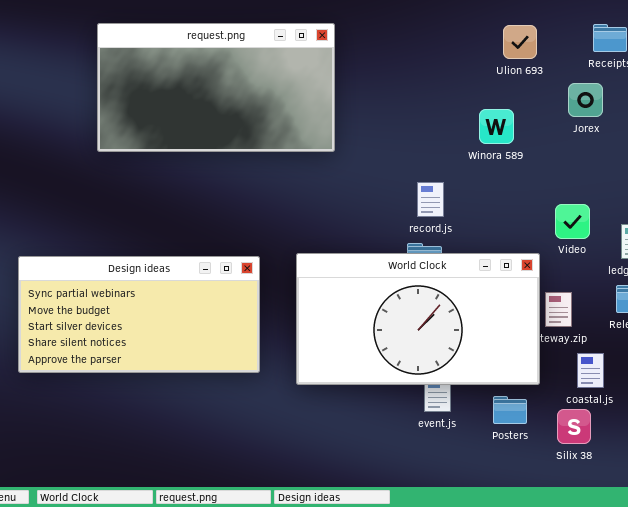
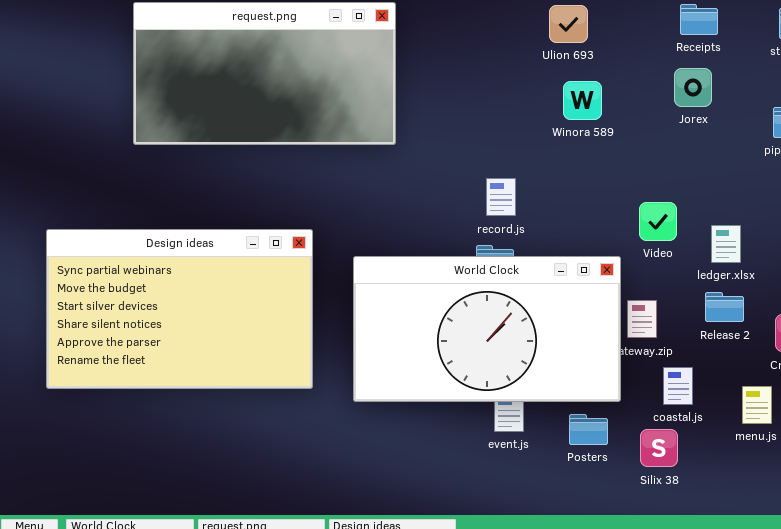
Ulion 693: [503,25,537,59] -> [549,5,588,43], moved
Jorex: [568,83,603,117] -> [674,68,712,107], moved
Winora 589: [479,109,514,144] -> [563,81,602,120], moved
Design ideas: [18,256,260,373] -> [46,229,313,389], resized

